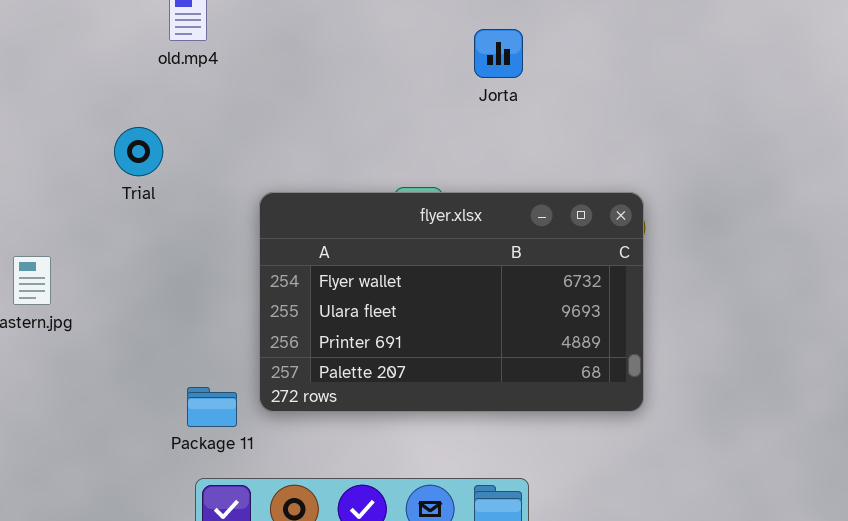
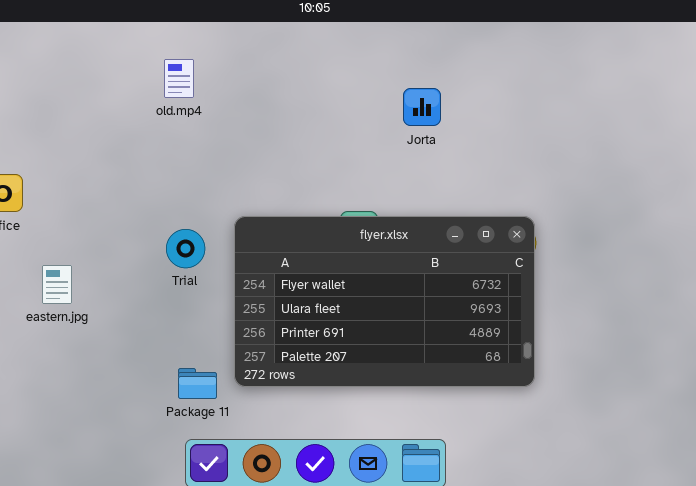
Trial: [114,127,163,176] -> [166,229,205,268], moved

